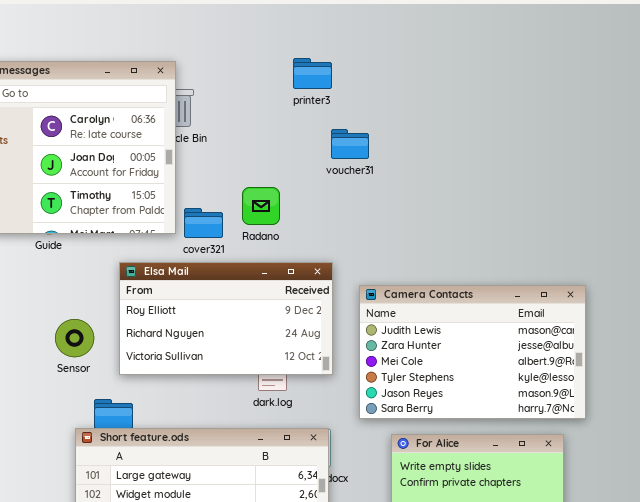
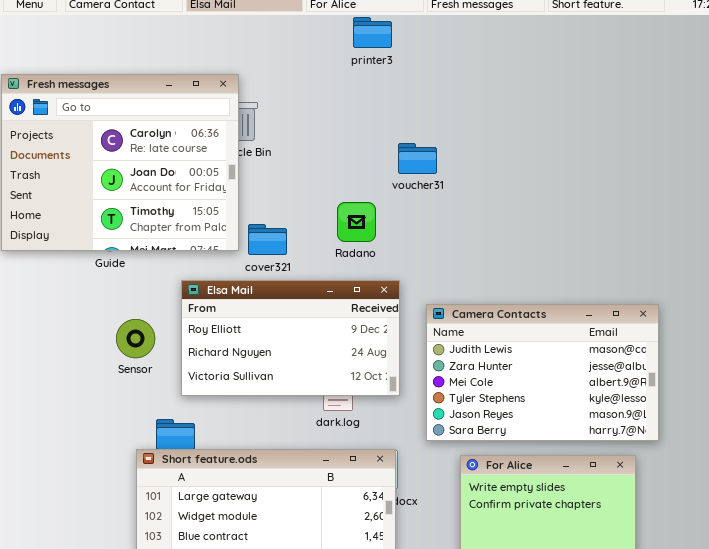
printer3: [293,58,332,89] -> [353,17,392,48], moved
Radano: [242,187,280,225] -> [337,202,376,242], moved
Sensor: [55,319,94,357] -> [116,319,155,358], moved

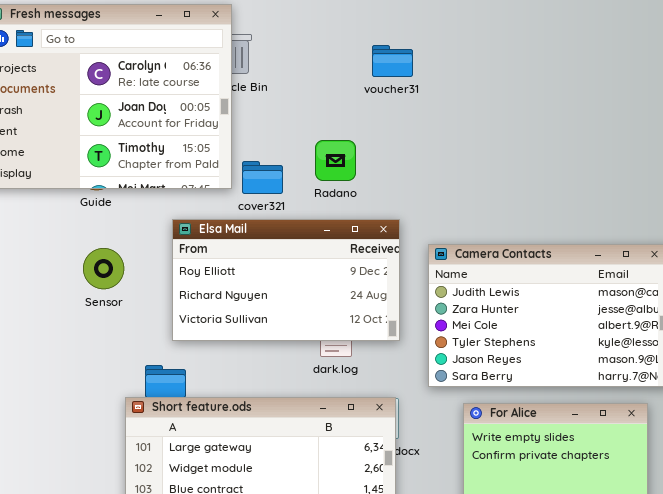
voucher31: [398,143,437,174] -> [372,45,413,77], moved
Radano: [337,202,376,242] -> [315,140,356,181], moved
Sensor: [116,319,155,358] -> [83,248,124,289], moved

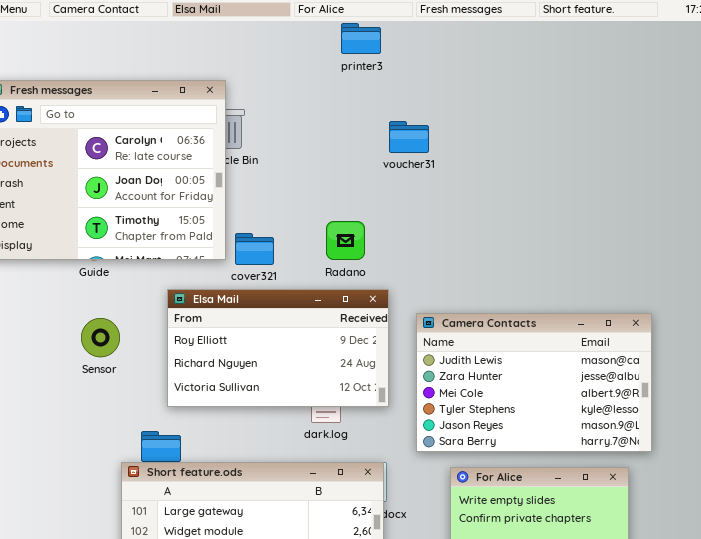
voucher31: [372,45,413,77] -> [389,121,429,153], moved
Radano: [315,140,356,181] -> [326,221,365,260], moved

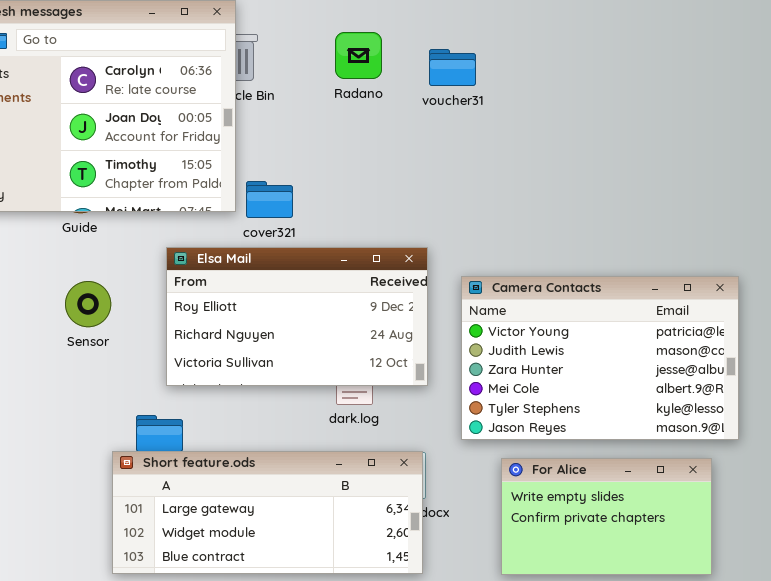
Radano: [326,221,365,260] -> [335,32,382,79], moved
Camera Contacts: [416,313,652,452] -> [461,276,739,440], scrolled up 1 row

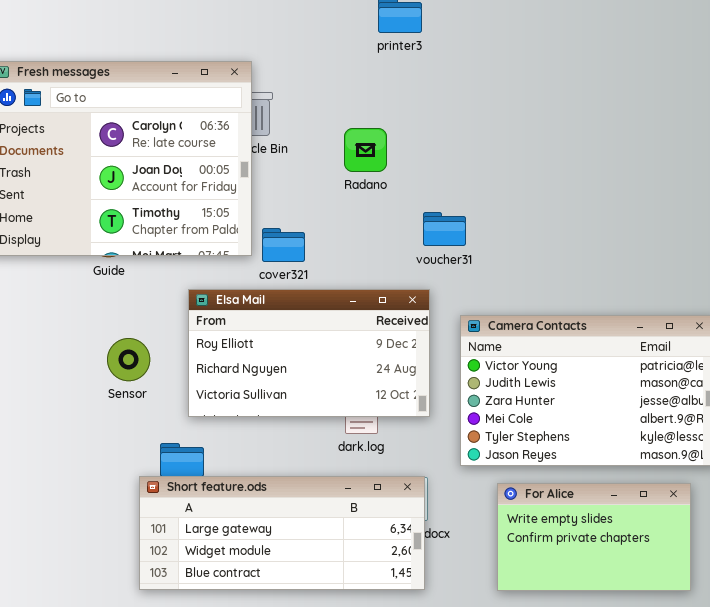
Radano: [335,32,382,79] -> [344,128,387,172], moved
voucher31: [429,49,476,86] -> [423,212,466,246], moved
Sensor: [65,281,111,327] -> [107,338,150,381], moved

